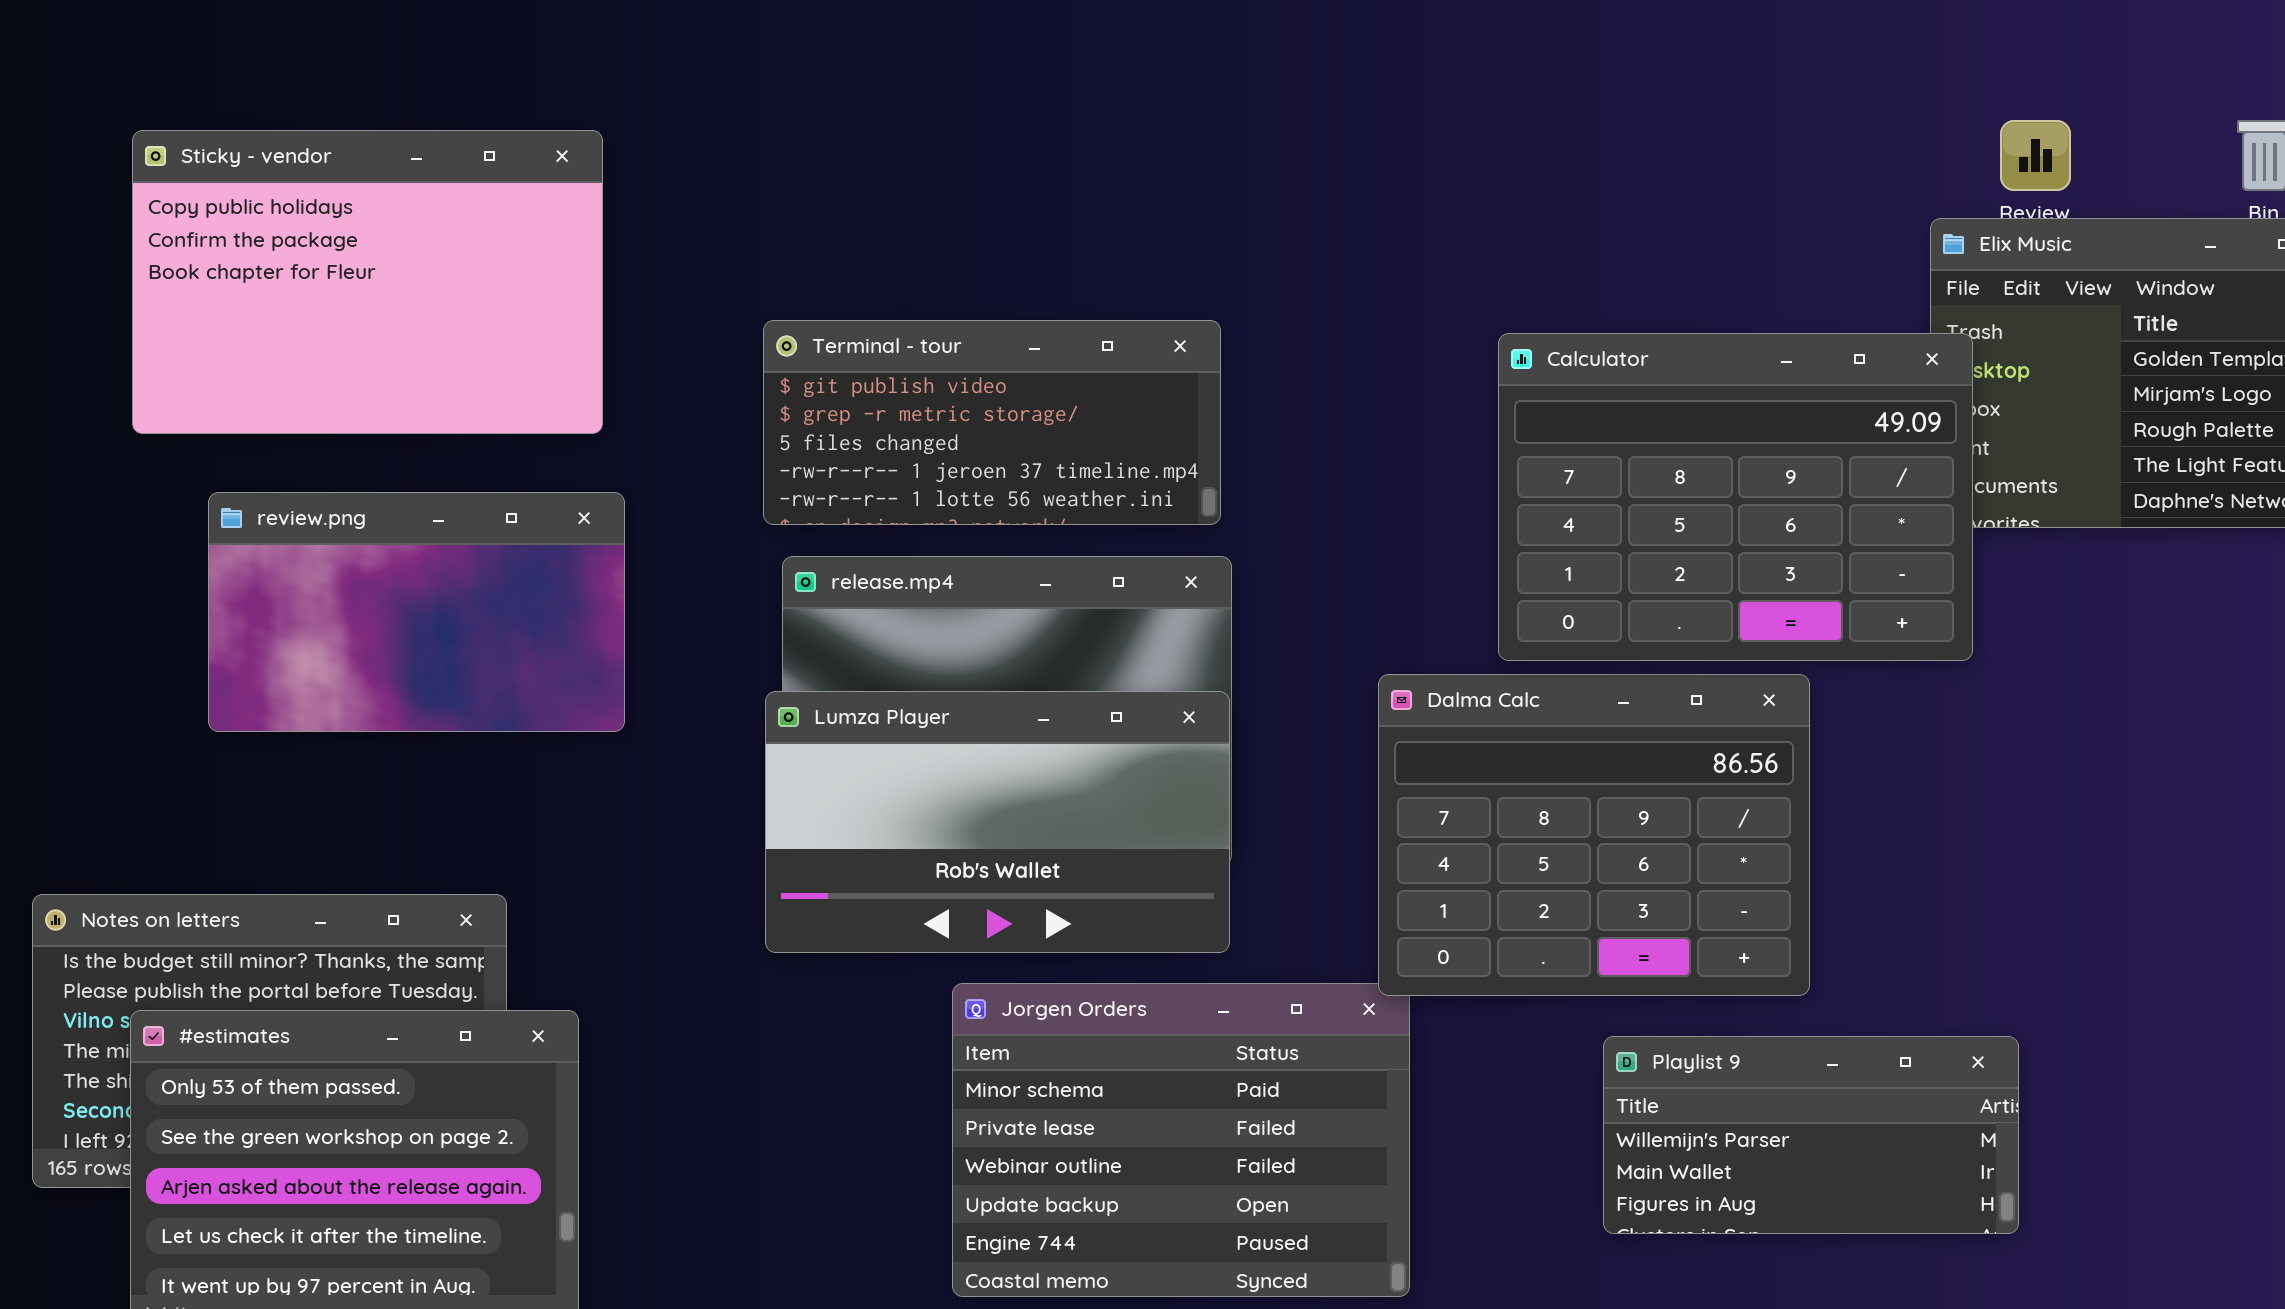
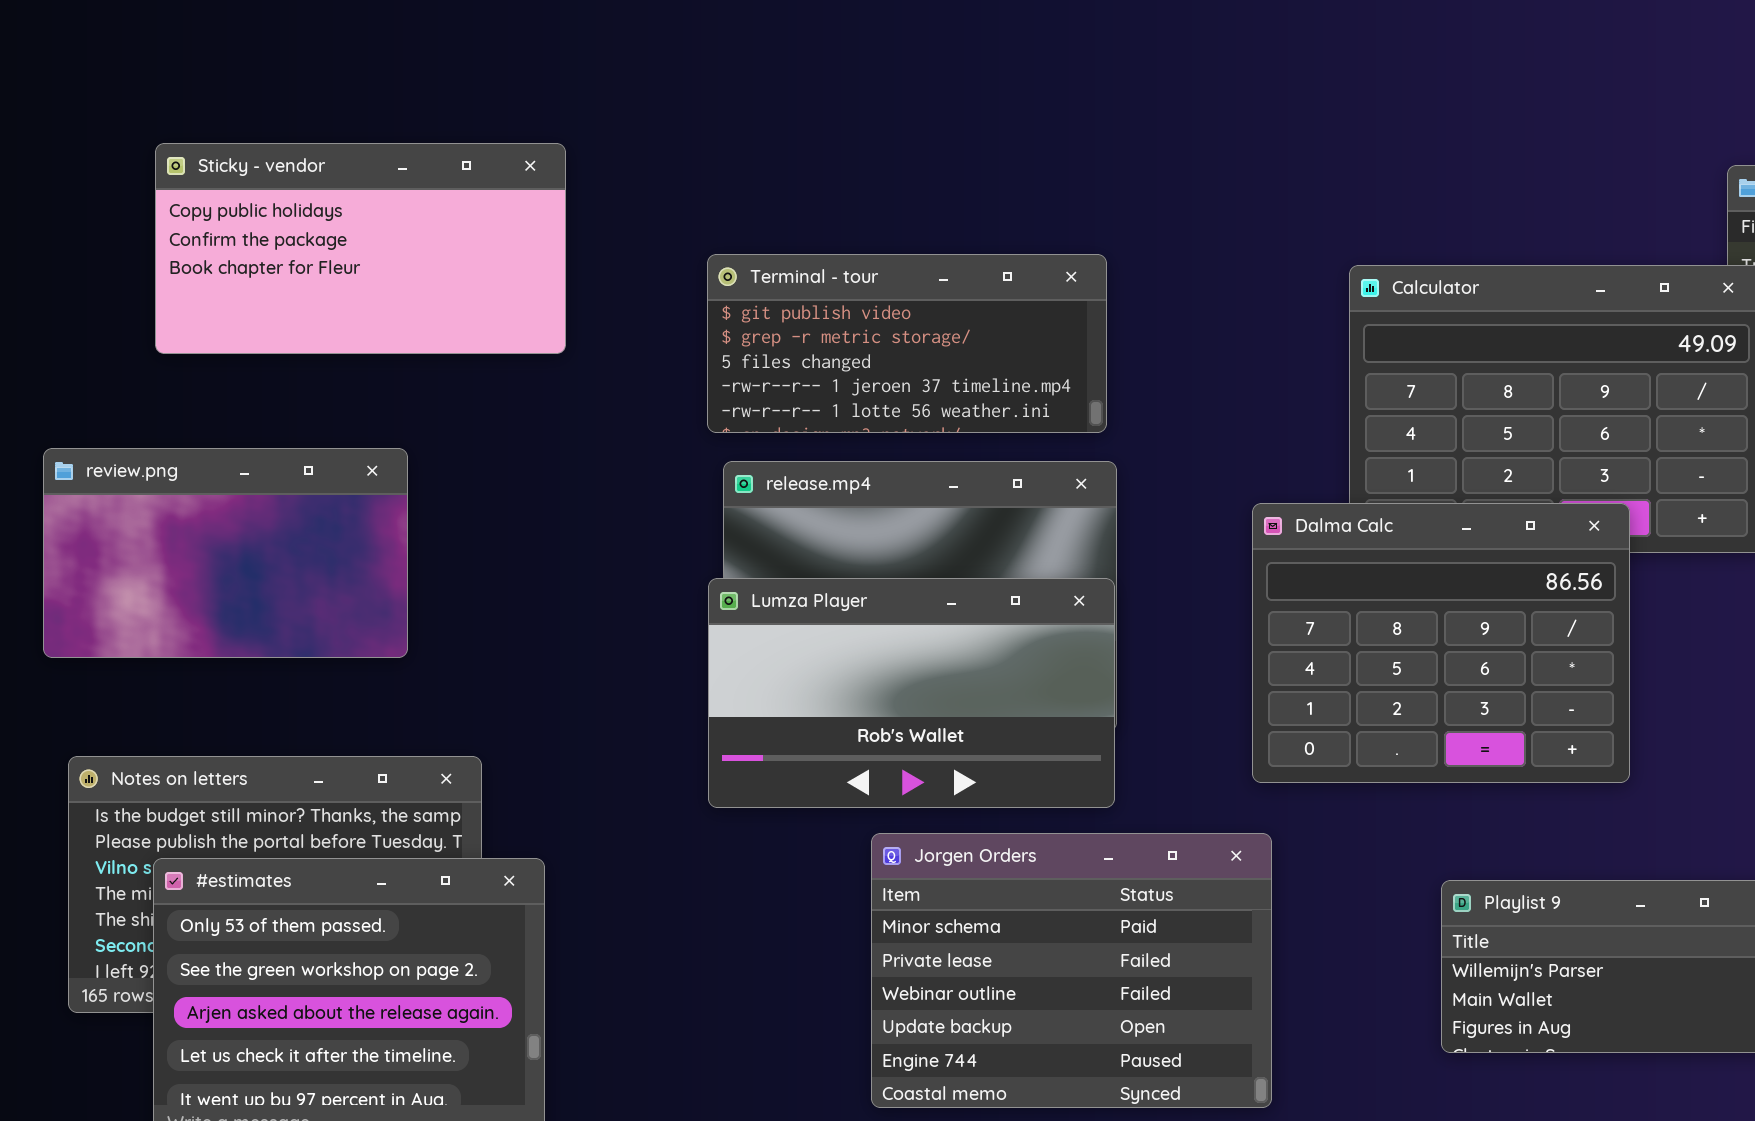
Sticky - vendor: [132,130,603,434] -> [155,143,566,354], resized
review.png: [208,492,625,732] -> [43,448,408,658], moved
Dalma Calc: [1378,674,1810,996] -> [1252,503,1630,783], moved

